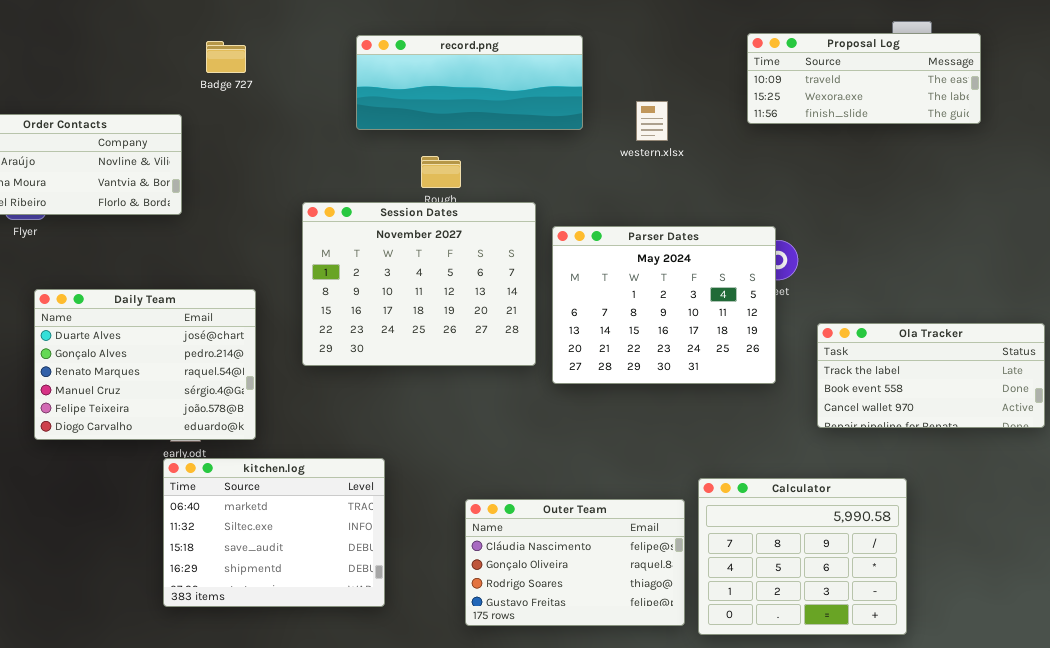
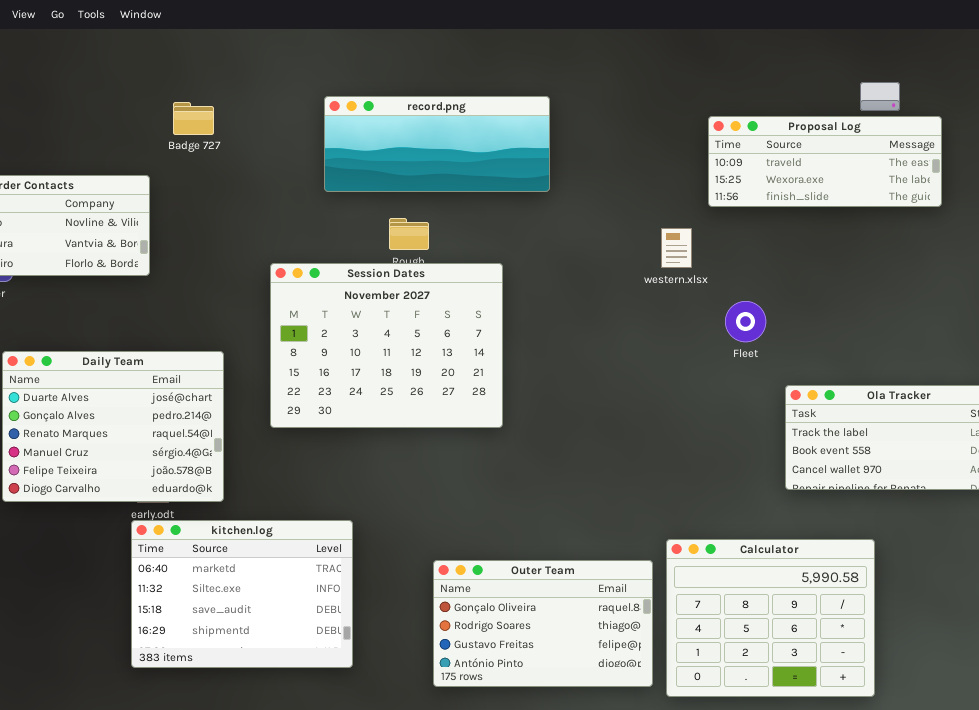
Proposal Log: [747,33,981,124] -> [708,116,942,207], moved
western.xlsx: [636,101,668,141] -> [661,228,692,268], moved
Parser Dates: [552,226,776,384] -> none, closed
Outer Team: [465,499,685,626] -> [433,560,653,687], scrolled down 1 row

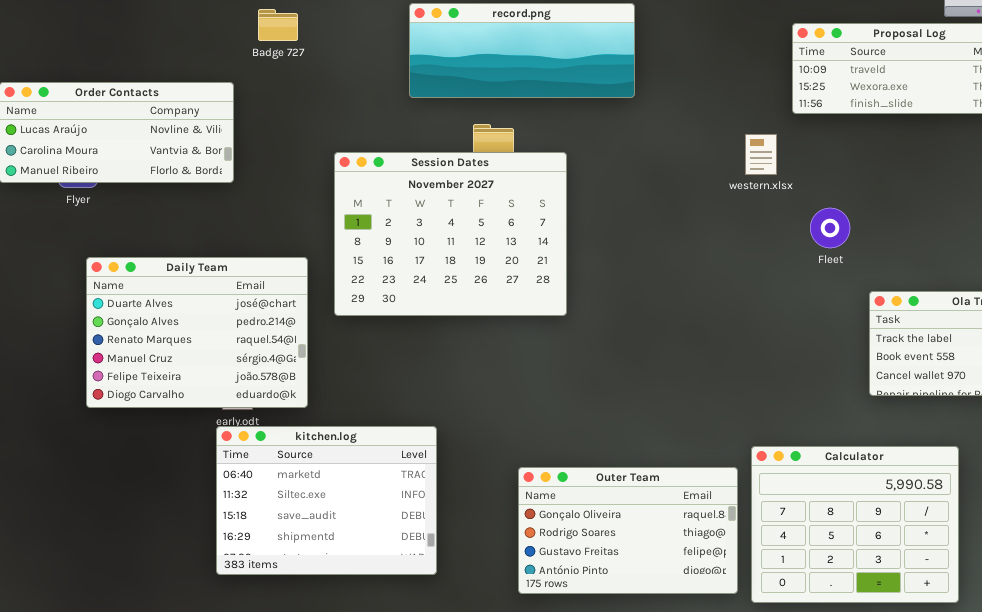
Session Dates: [270,263,503,428] -> [334,152,567,316], moved

